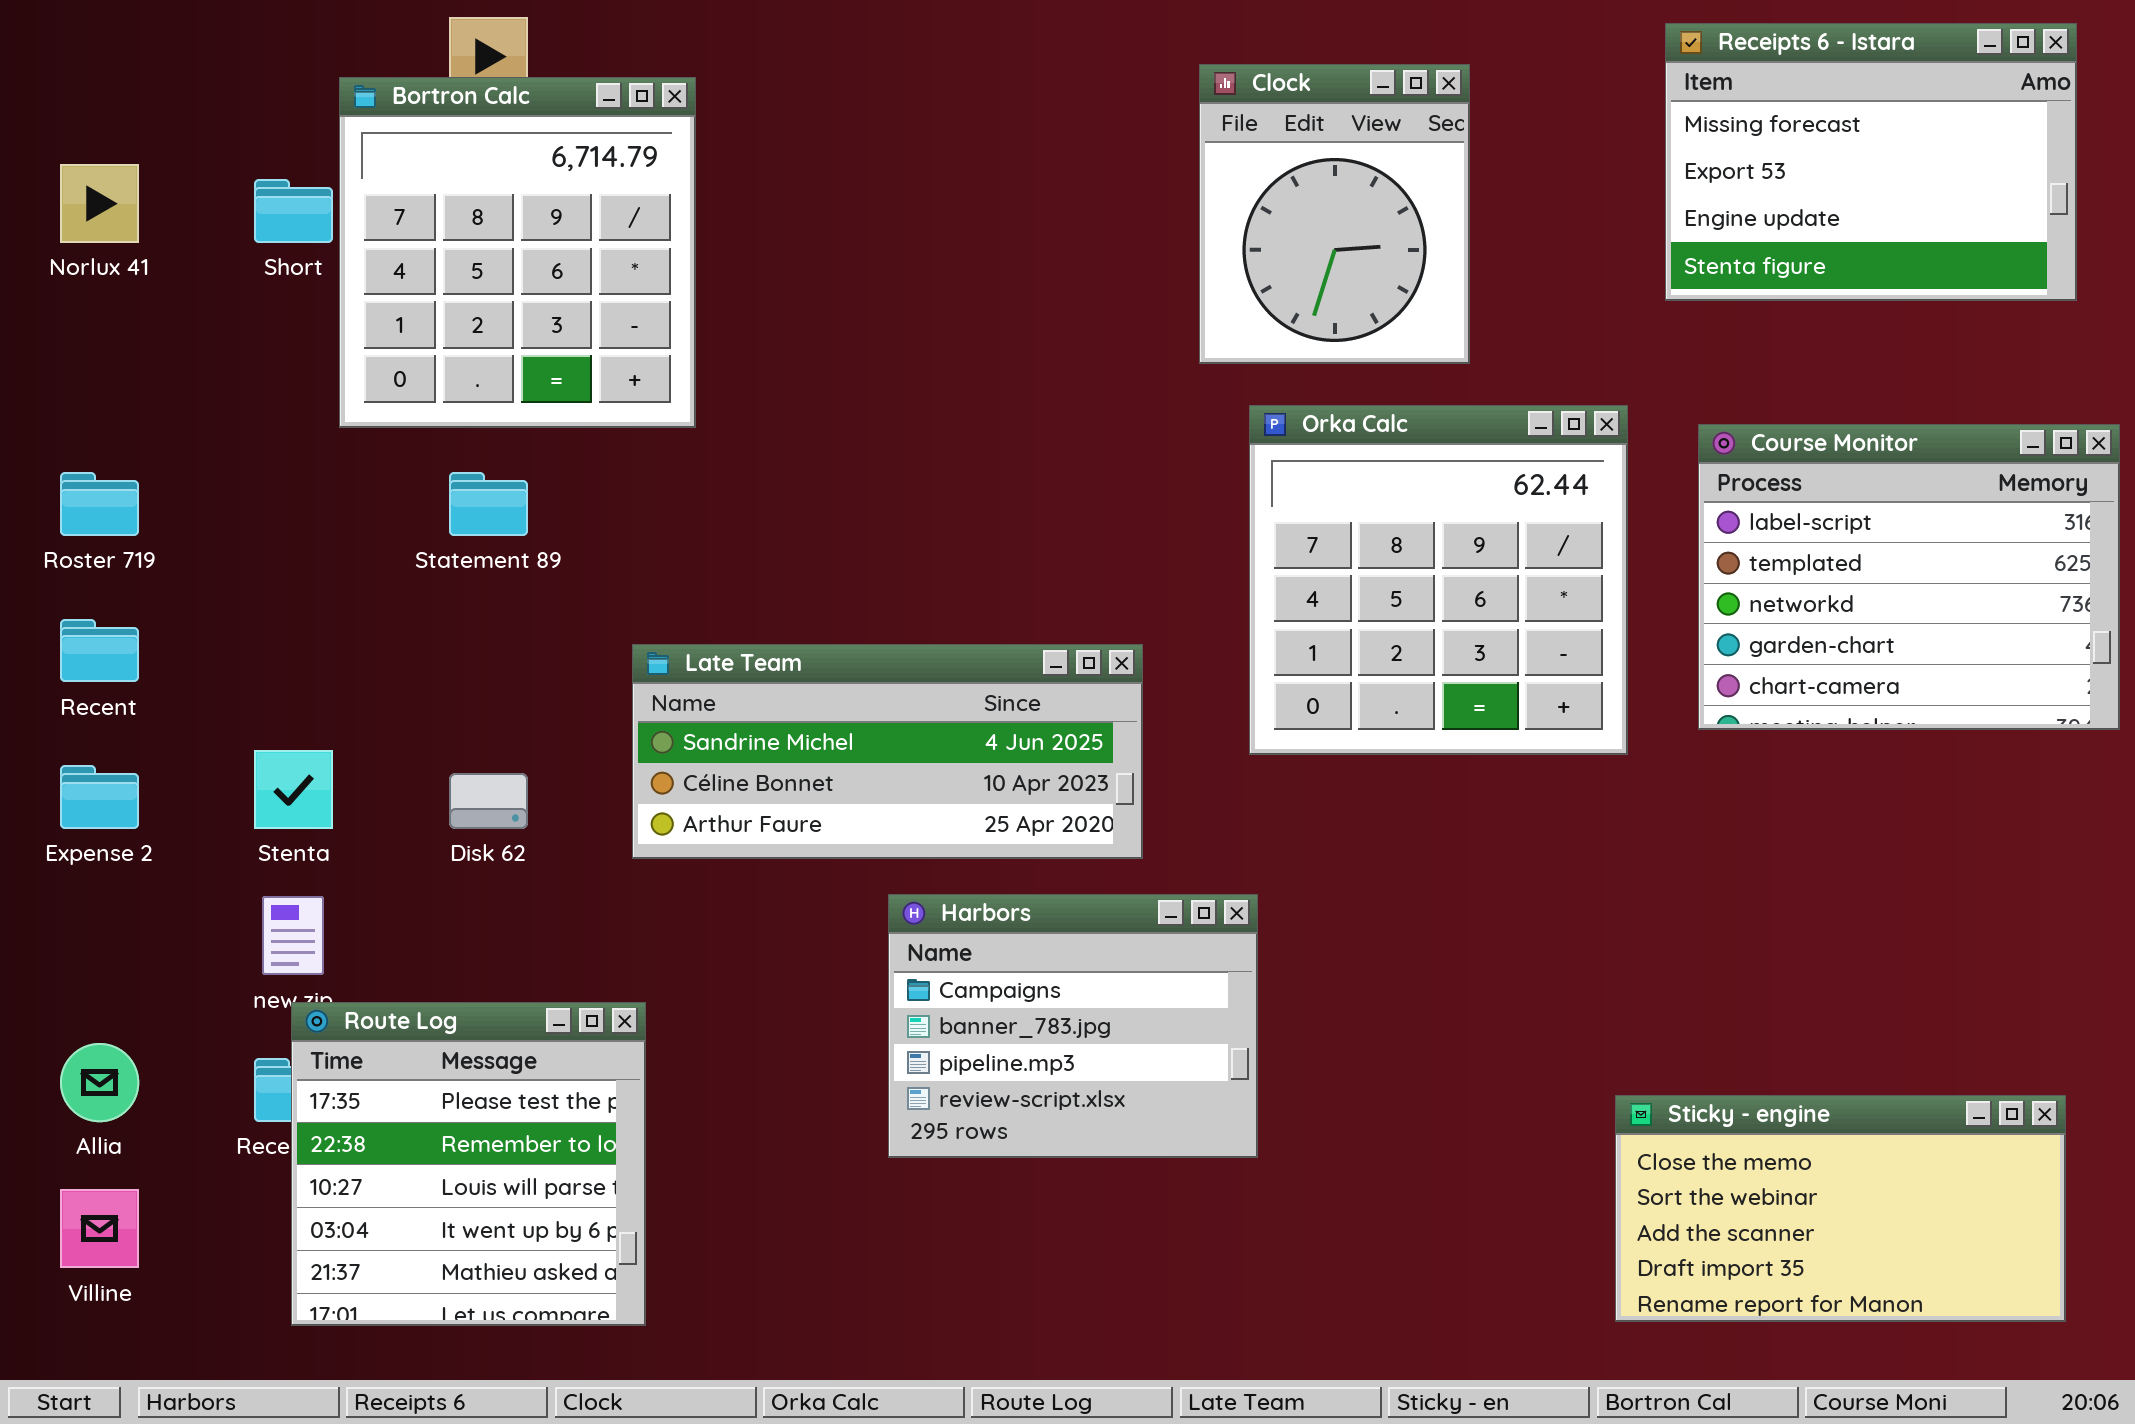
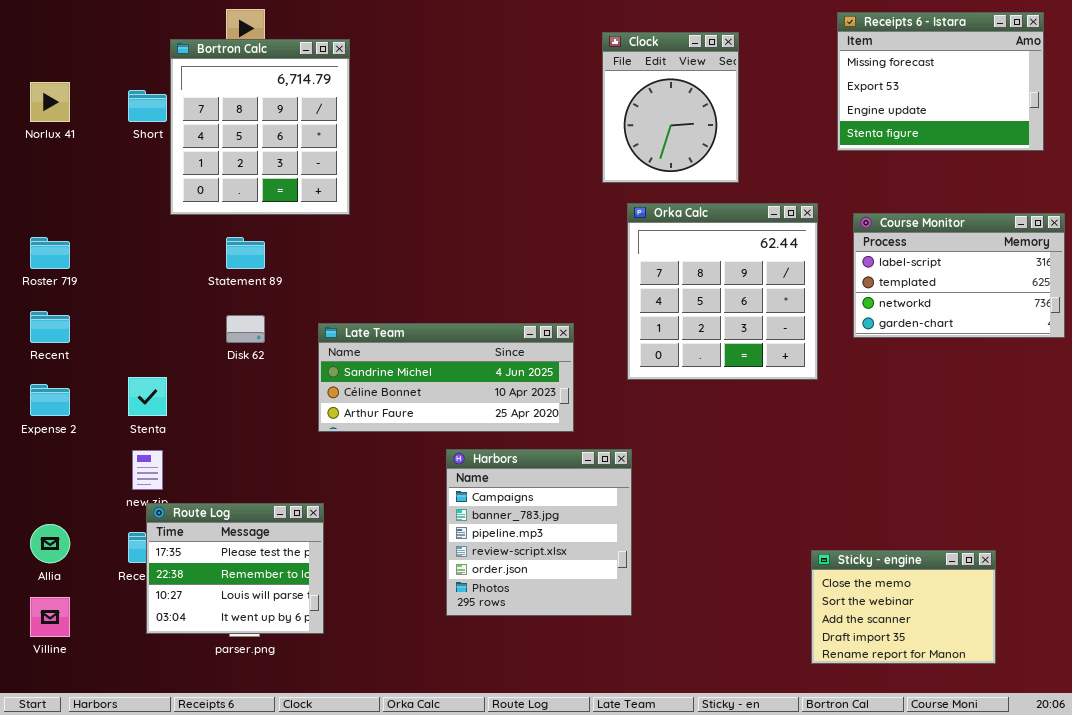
Course Monitor: [1698,424,2120,730] -> [853,213,1065,338], resized
Disk 62: [449,773,528,829] -> [226,315,265,343], moved
Harbors: [888,894,1258,1158] -> [446,449,632,616], resized
Route Log: [291,1002,646,1326] -> [146,503,324,634], resized
Sticky - engine: [1615,1095,2066,1322] -> [811,550,996,664], resized

